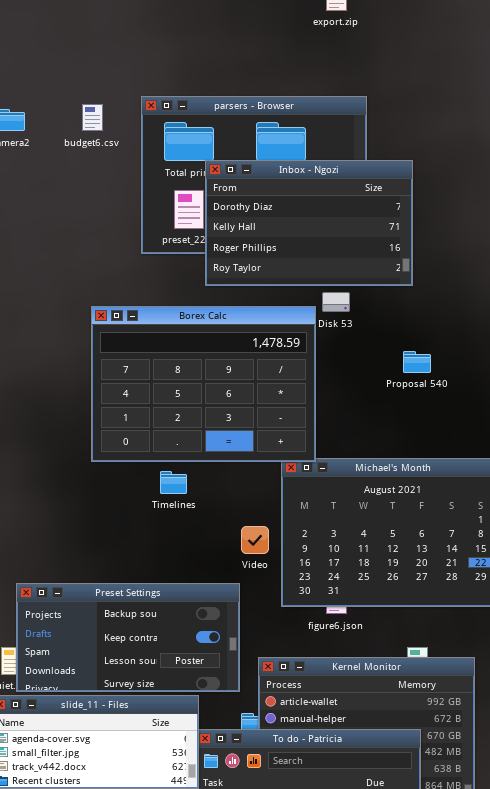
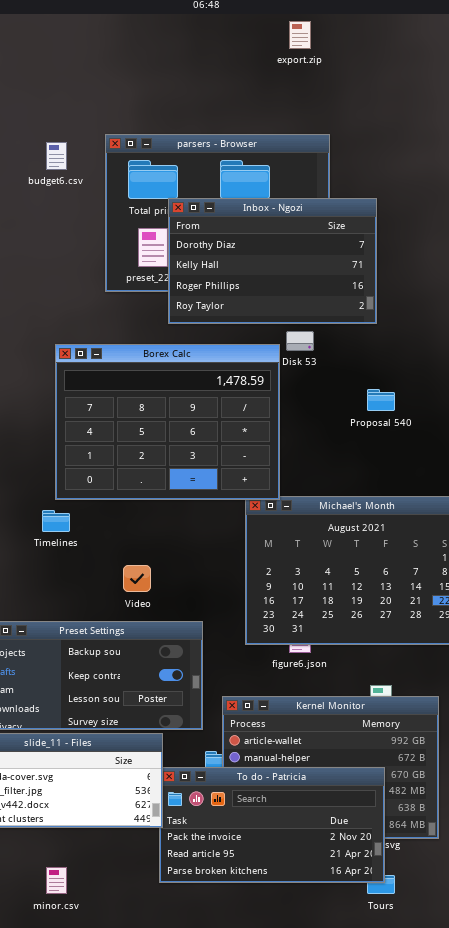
Timelines: [160,471,187,494] -> [42,510,70,532], moved
Video: [241,526,269,554] -> [123,565,151,592], moved

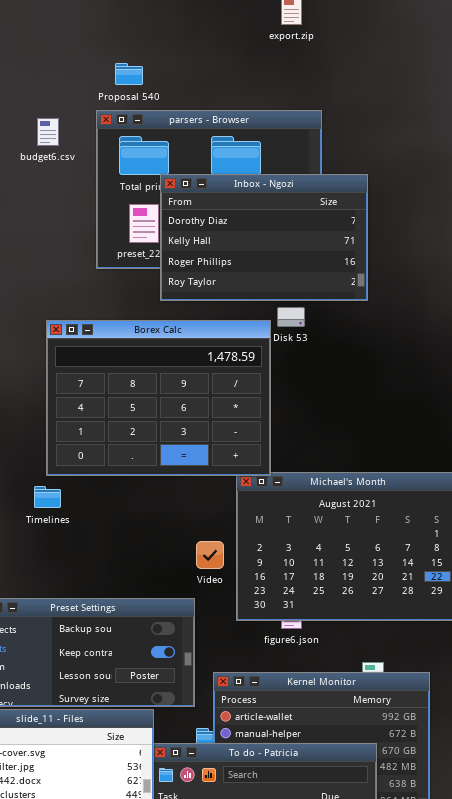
Proposal 540: [367,389,395,411] -> [115,63,143,85], moved
Video: [123,565,151,592] -> [196,541,224,569], moved

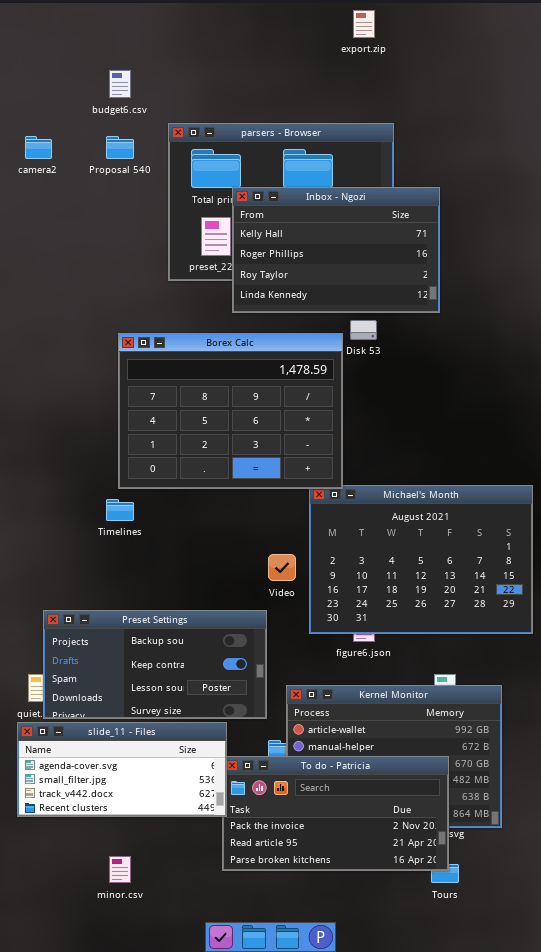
Proposal 540: [115,63,143,85] -> [106,136,134,159], moved
budget6.csv: [37,118,59,146] -> [109,70,131,98], moved
Inbox - Ngozi: [160,174,368,301] -> [232,187,440,313], scrolled down 1 row

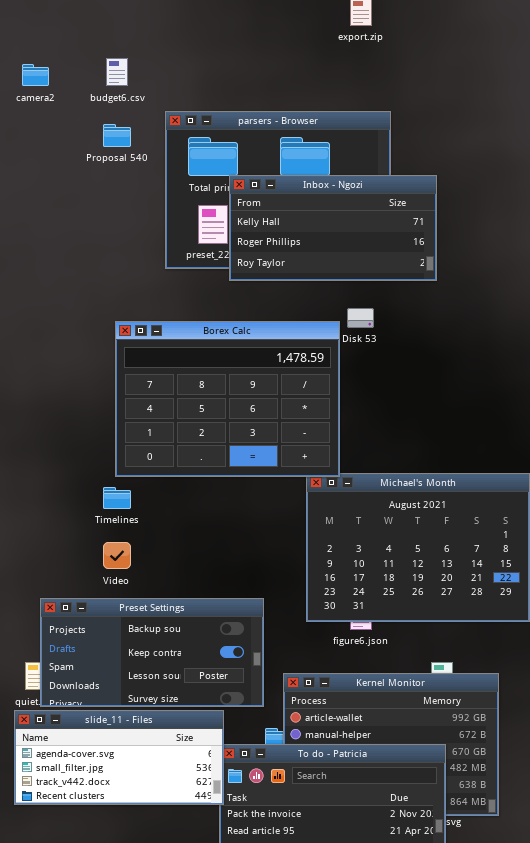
camera2: [25,136,52,159] -> [22,64,49,86], moved
Inbox - Ngozi: [232,187,440,313] -> [229,175,437,281], resized
Video: [268,554,296,581] -> [103,542,131,569], moved

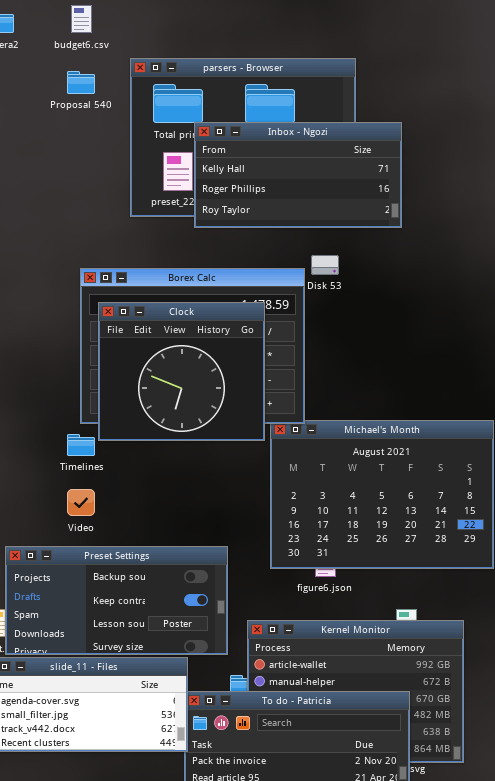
Clock: none -> [98,302,265,441], opened

